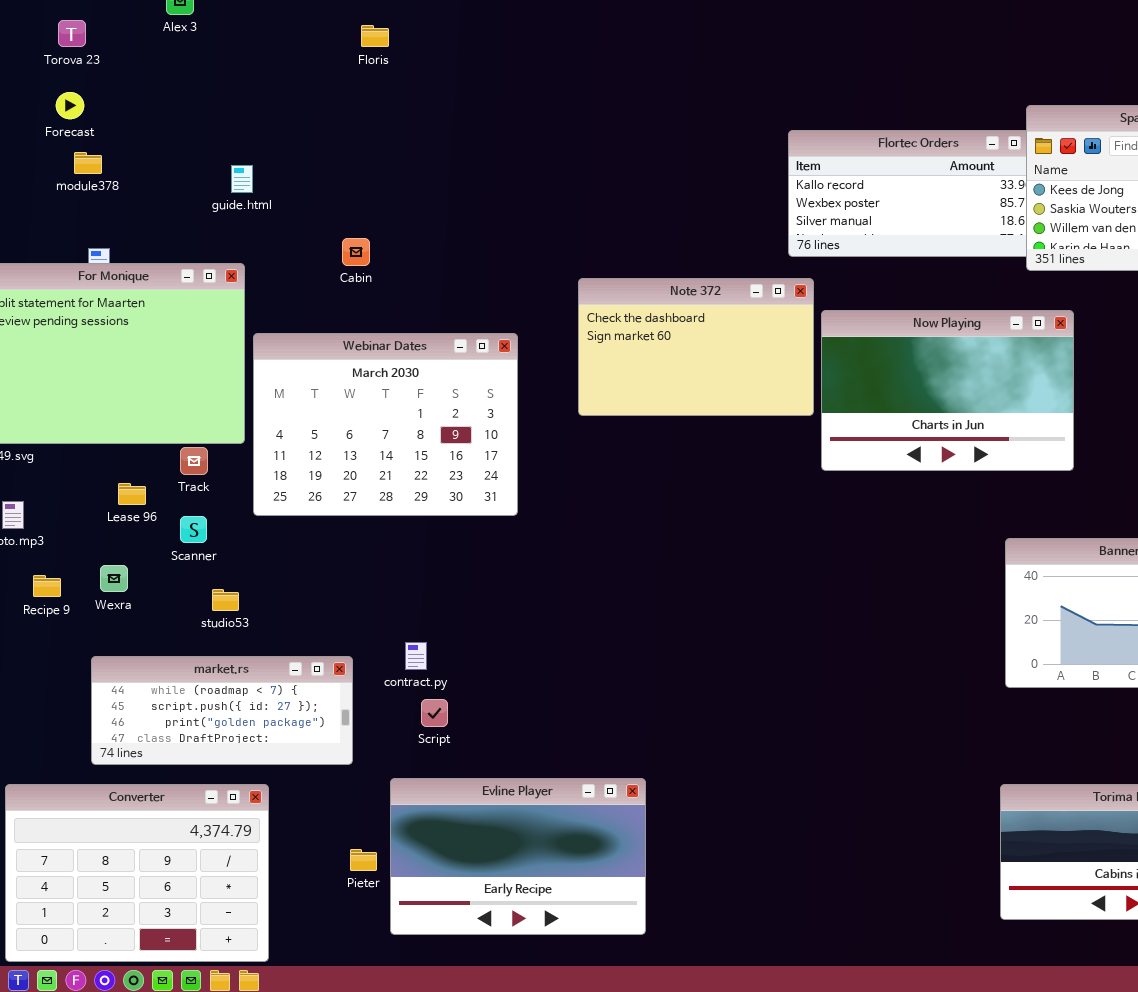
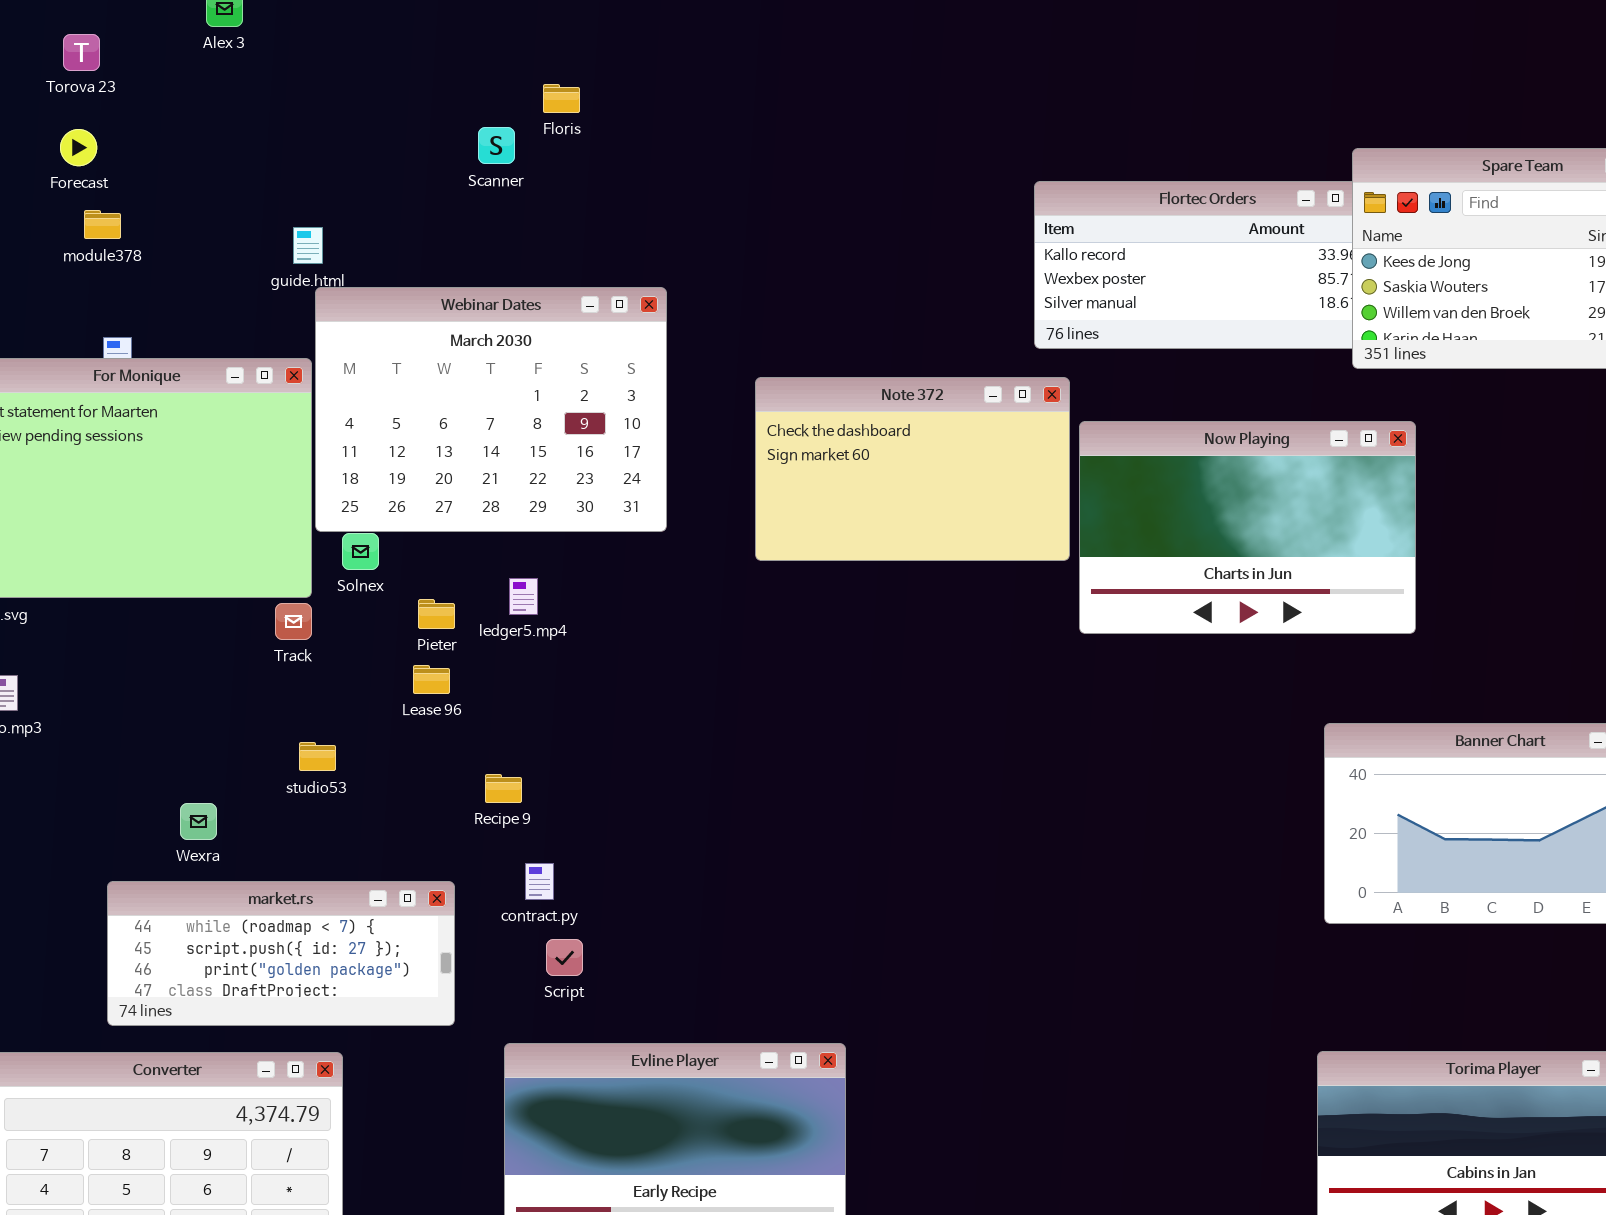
Floris: [361,25,389,47] -> [543,84,580,113], moved
Webinar Dates: [253,333,518,516] -> [315,287,667,532], moved
Track: [180,447,208,475] -> [275,603,312,640], moved
Lease 96: [118,483,146,505] -> [413,665,450,694], moved
Scanner: [180,516,207,543] -> [478,127,515,164], moved
Wexra: [100,565,128,592] -> [180,803,217,840], moved
Recipe 9: [33,575,61,597] -> [485,774,522,803], moved
studio53: [212,589,239,611] -> [299,742,336,771], moved
Pieter: [350,849,377,871] -> [418,599,455,629], moved

